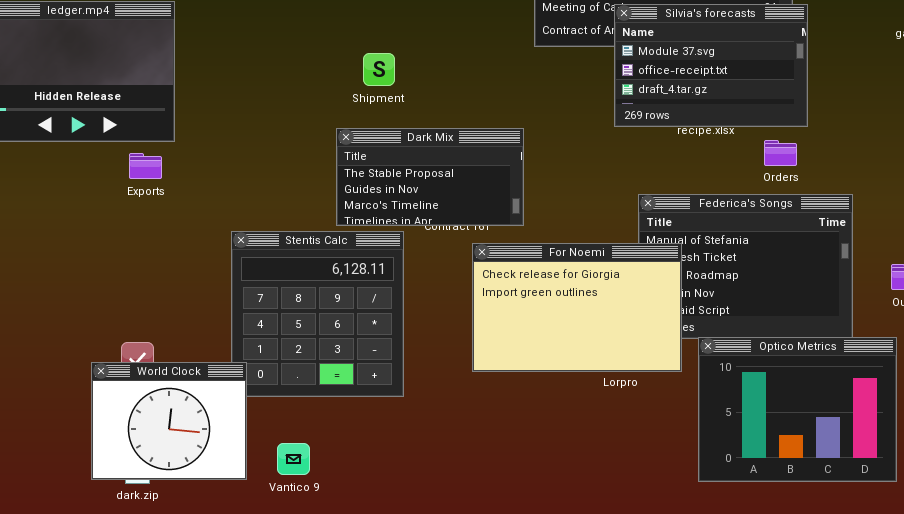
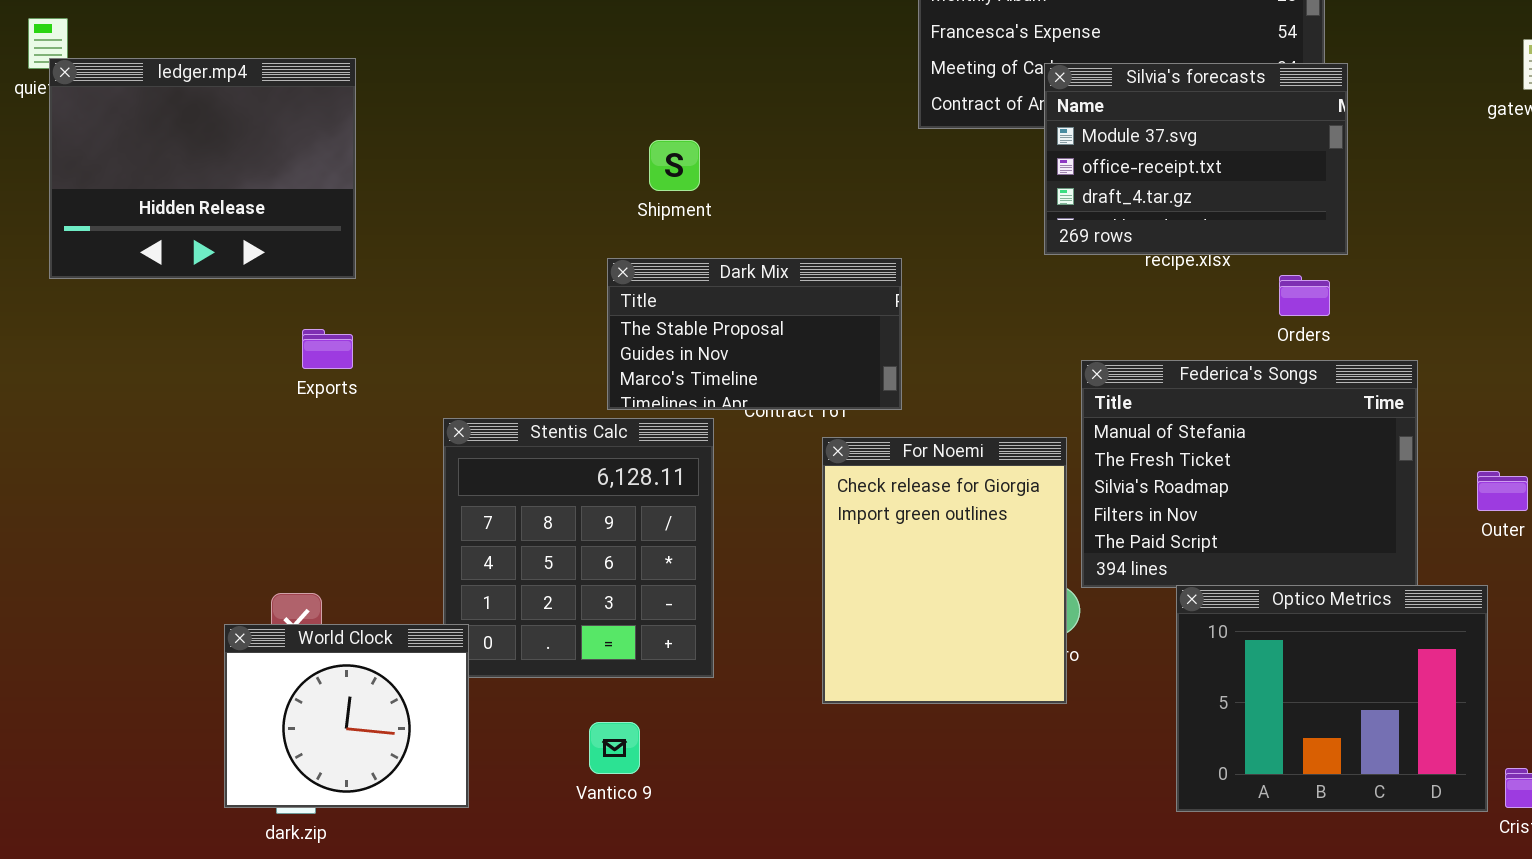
Exports: [129,153,162,179] -> [302,329,353,369], moved
For Noemi: [472,243,682,372] -> [822,437,1067,704], resized
Vantico 9: [277,443,310,475] -> [589,722,640,774], moved

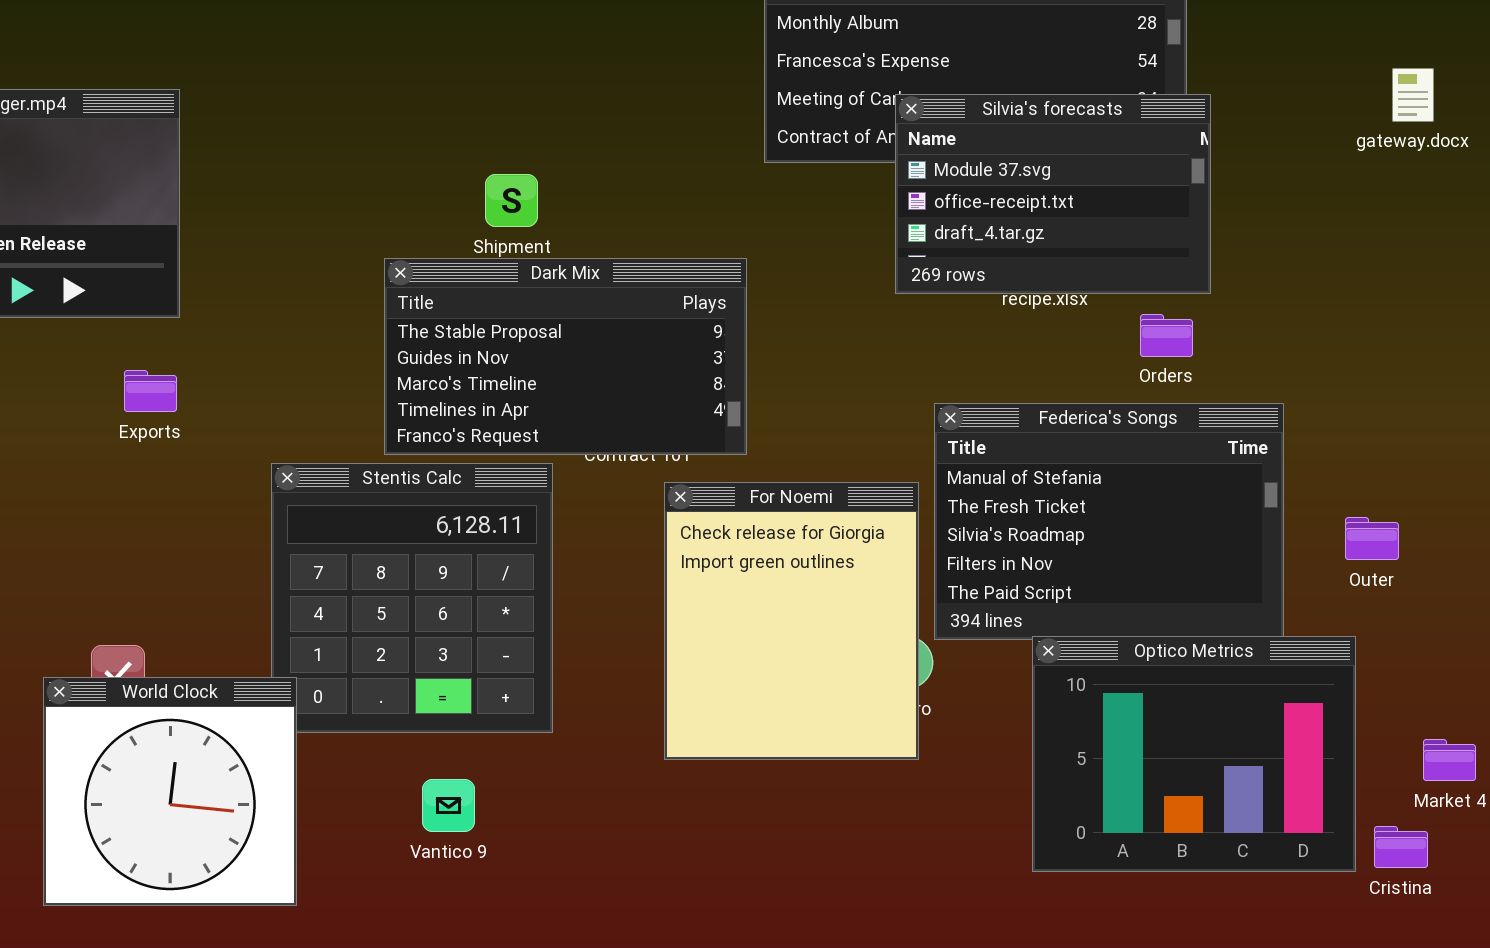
Dark Mix: [607,258,902,410] -> [384,258,747,455], resized
World Clock: [224,624,469,808] -> [43,677,297,906], resized

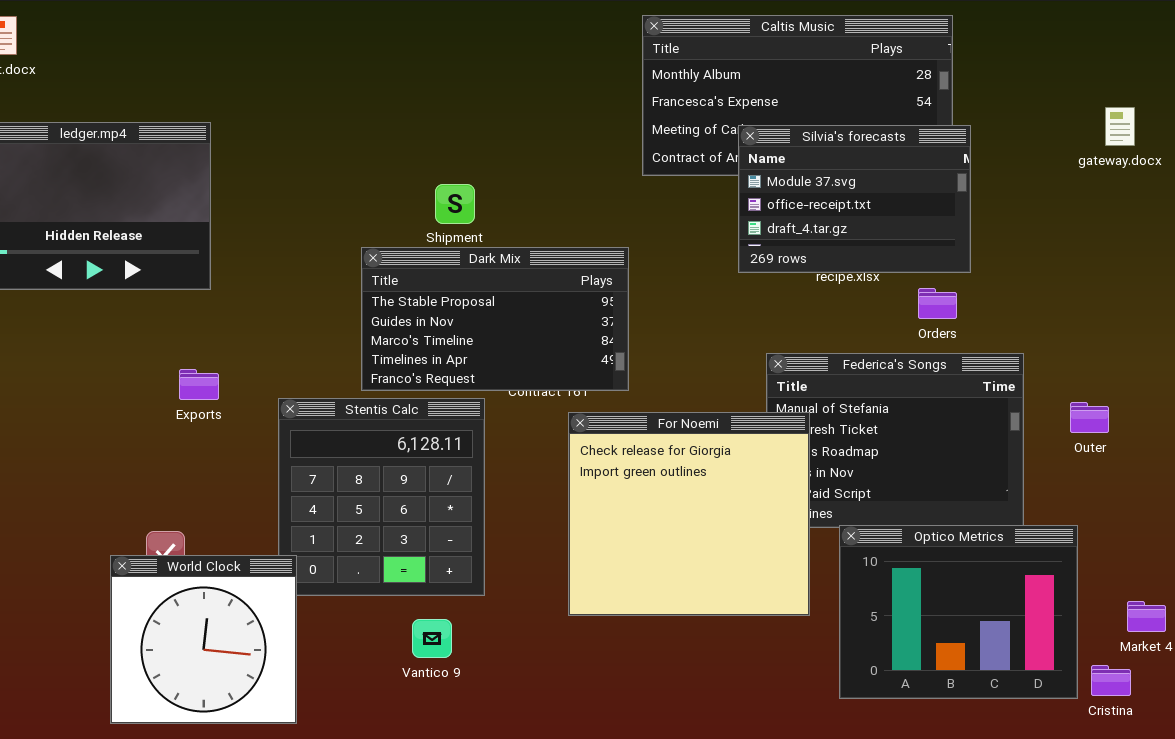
Exports: [124,370,177,412] -> [179,369,219,400], moved
For Noemi: [664,482,919,760] -> [568,412,810,616], resized
Outer: [1345,517,1399,560] -> [1070,402,1109,433], moved
Vantico 9: [422,779,475,832] -> [412,619,452,658], moved

